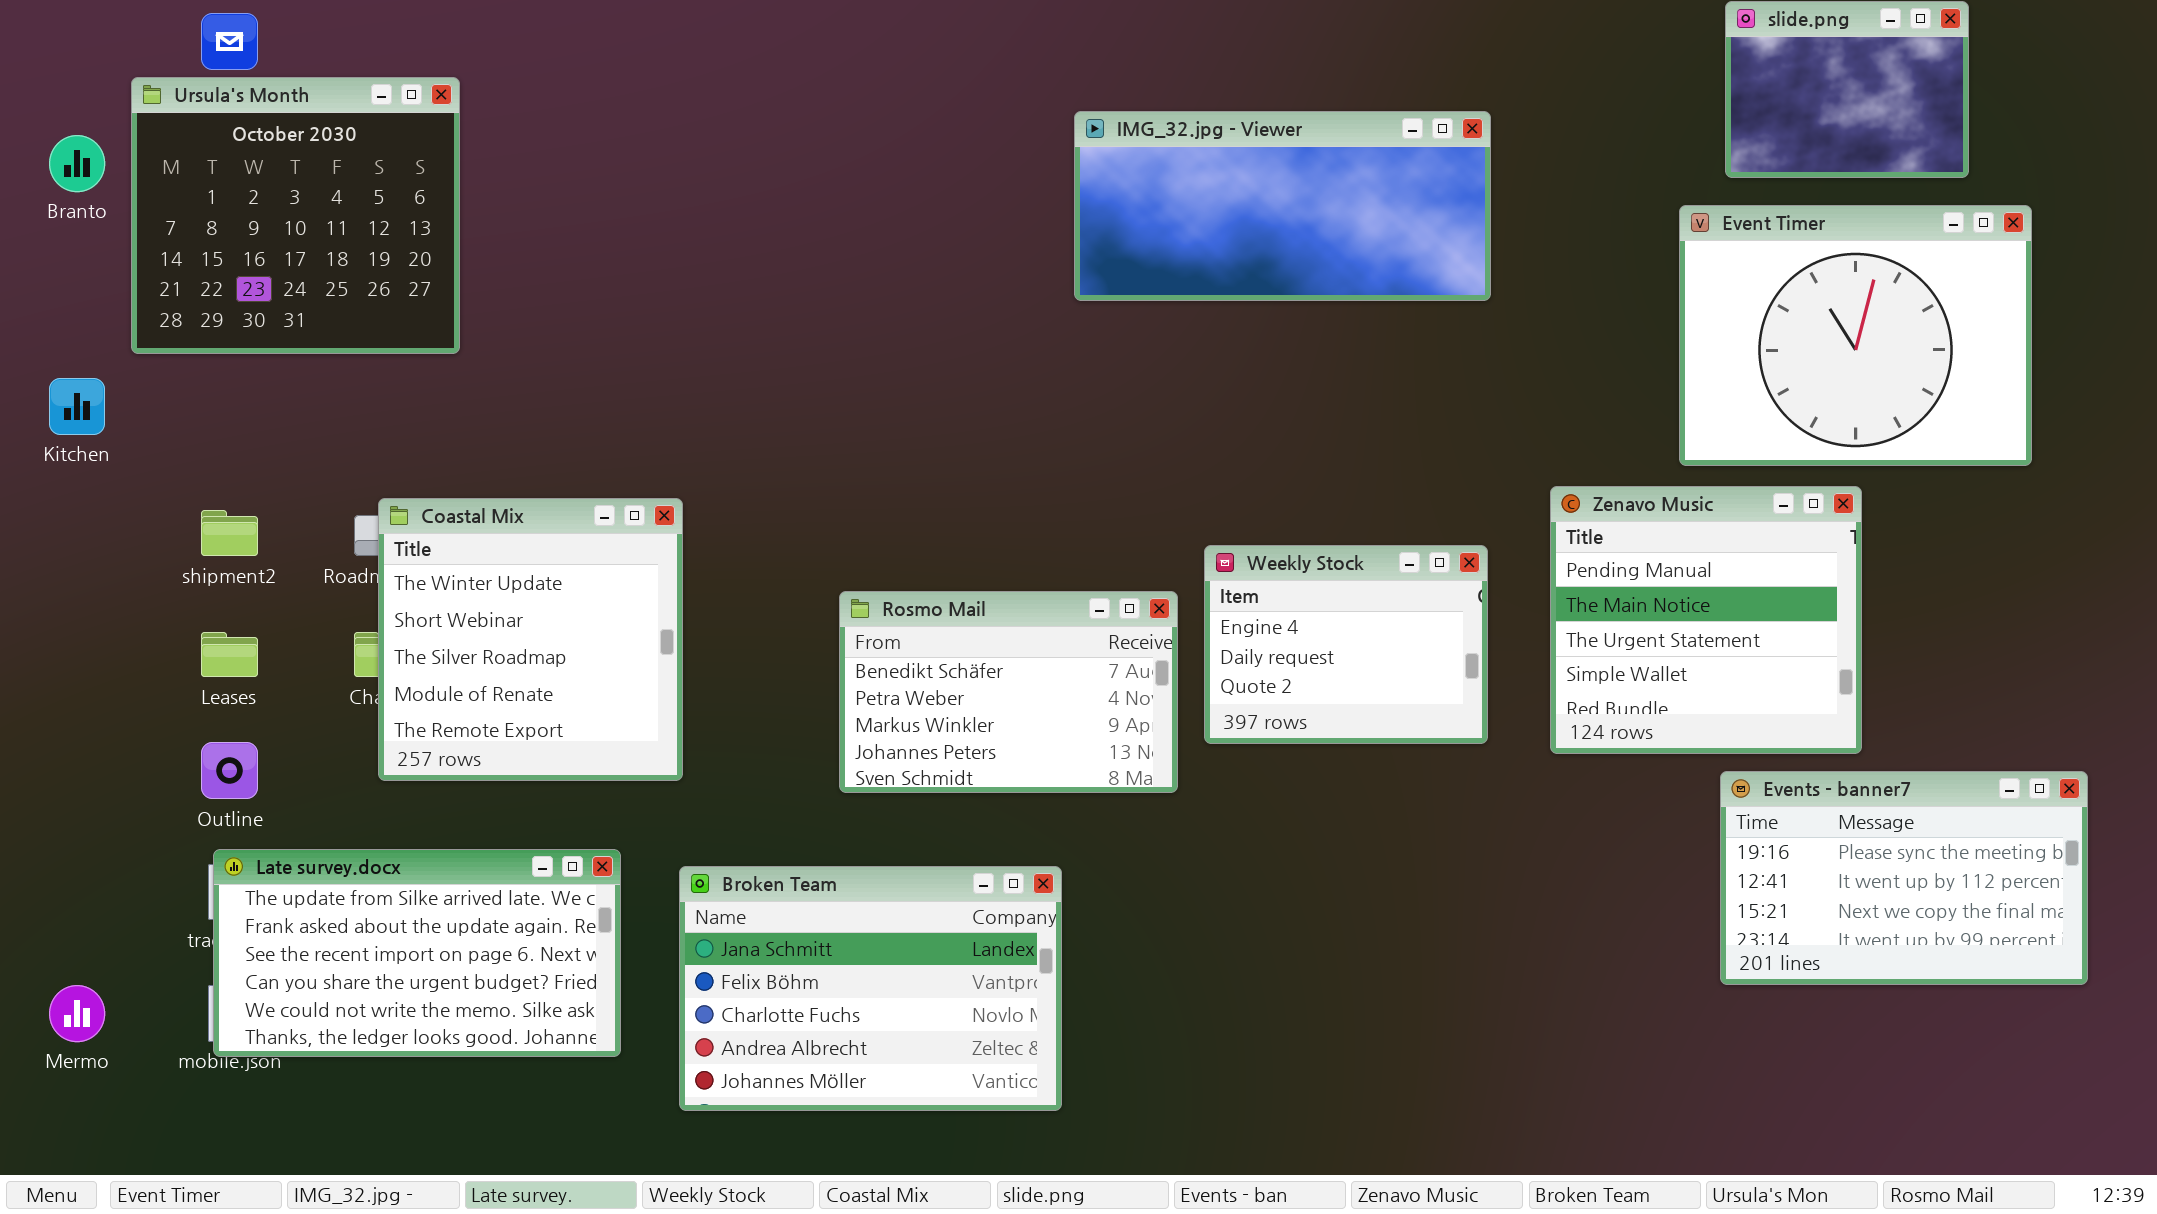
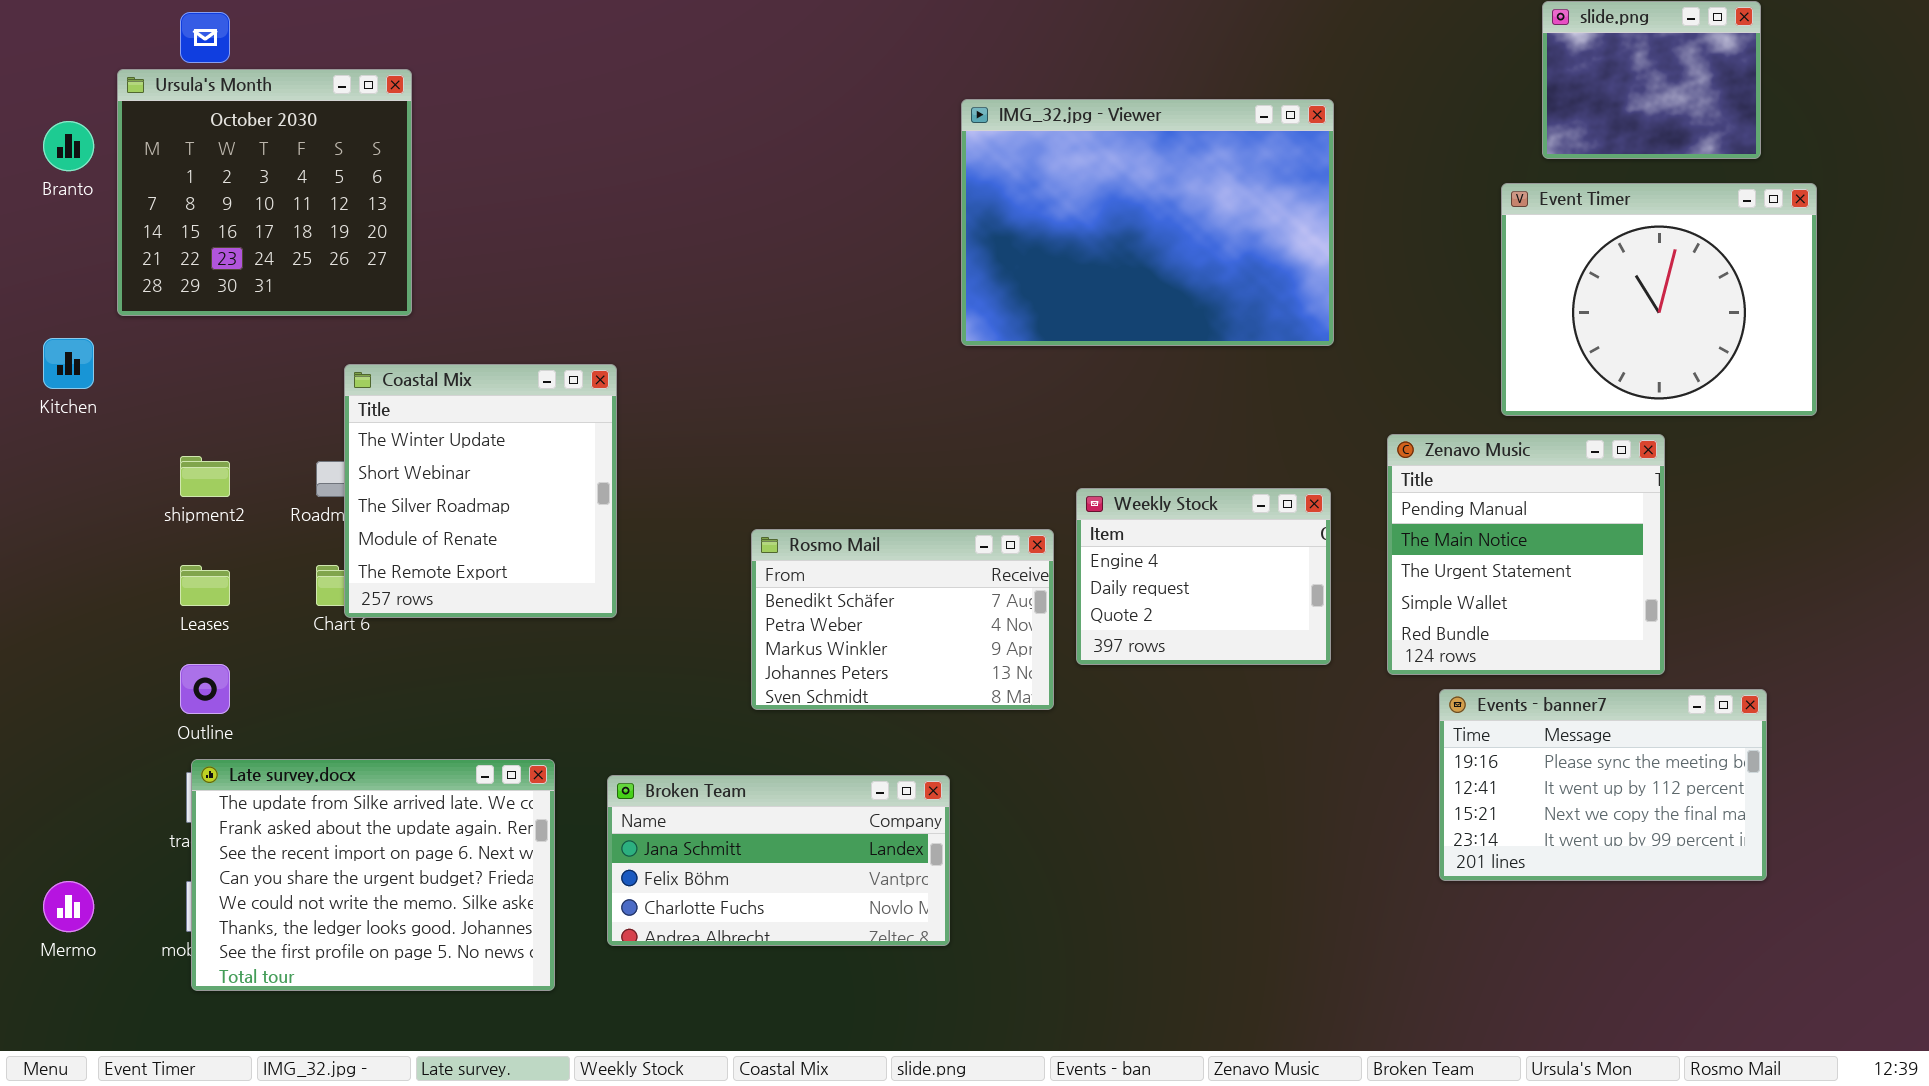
IMG_32.jpg - Viewer: [1074,111,1491,301] -> [961,99,1334,346], resized
Coastal Mix: [378,498,683,781] -> [344,364,617,618], moved
Events - banner7: [1720,771,2088,985] -> [1439,689,1767,881], moved
Late survey.docx: [213,849,621,1057] -> [191,759,555,991], resized
Broken Team: [679,866,1062,1111] -> [607,775,950,946], resized

